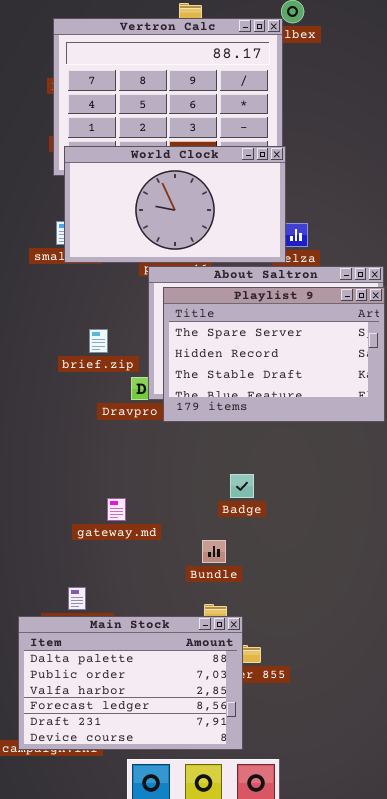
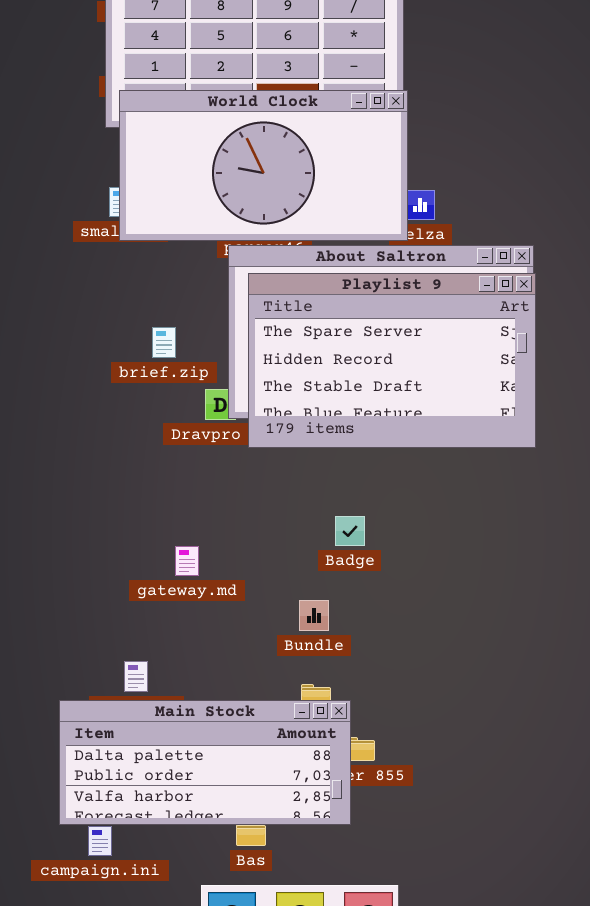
Main Stock: [18,616,243,750] -> [59,700,351,825], resized

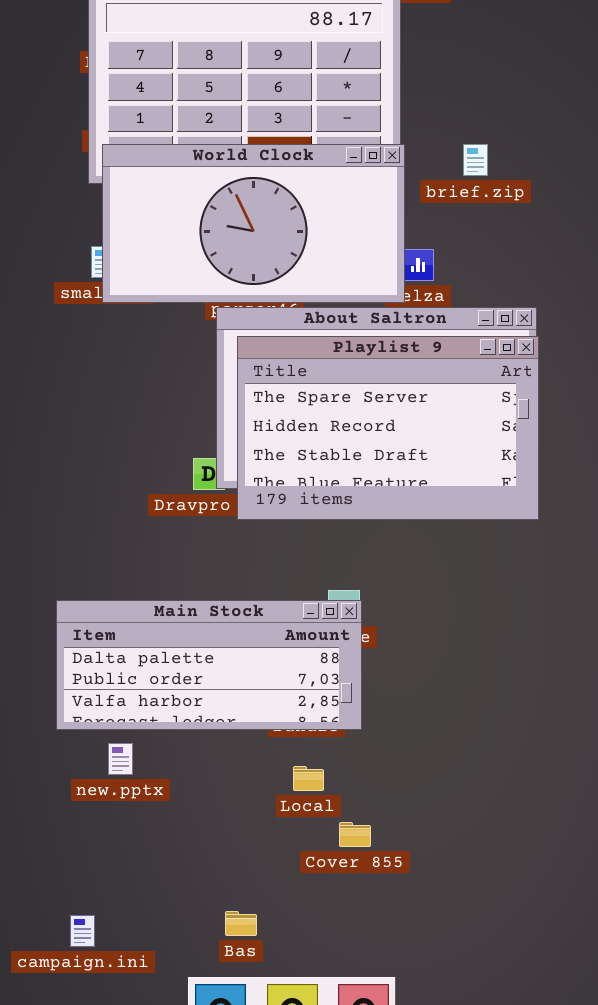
brief.zip: [152,327,176,358] -> [463,144,488,176], moved
Main Stock: [59,700,351,825] -> [56,600,362,730], moved

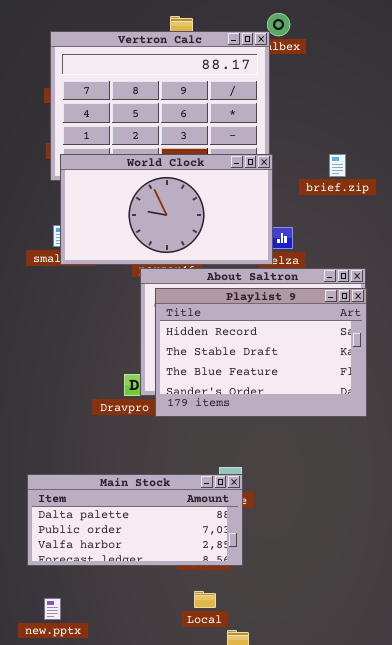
brief.zip: [463,144,488,176] -> [329,154,346,177], moved
Playlist 9: [237,336,539,520] -> [155,288,367,417], scrolled down 1 row
new.pptx: [108,743,133,775] -> [44,598,61,620], moved

